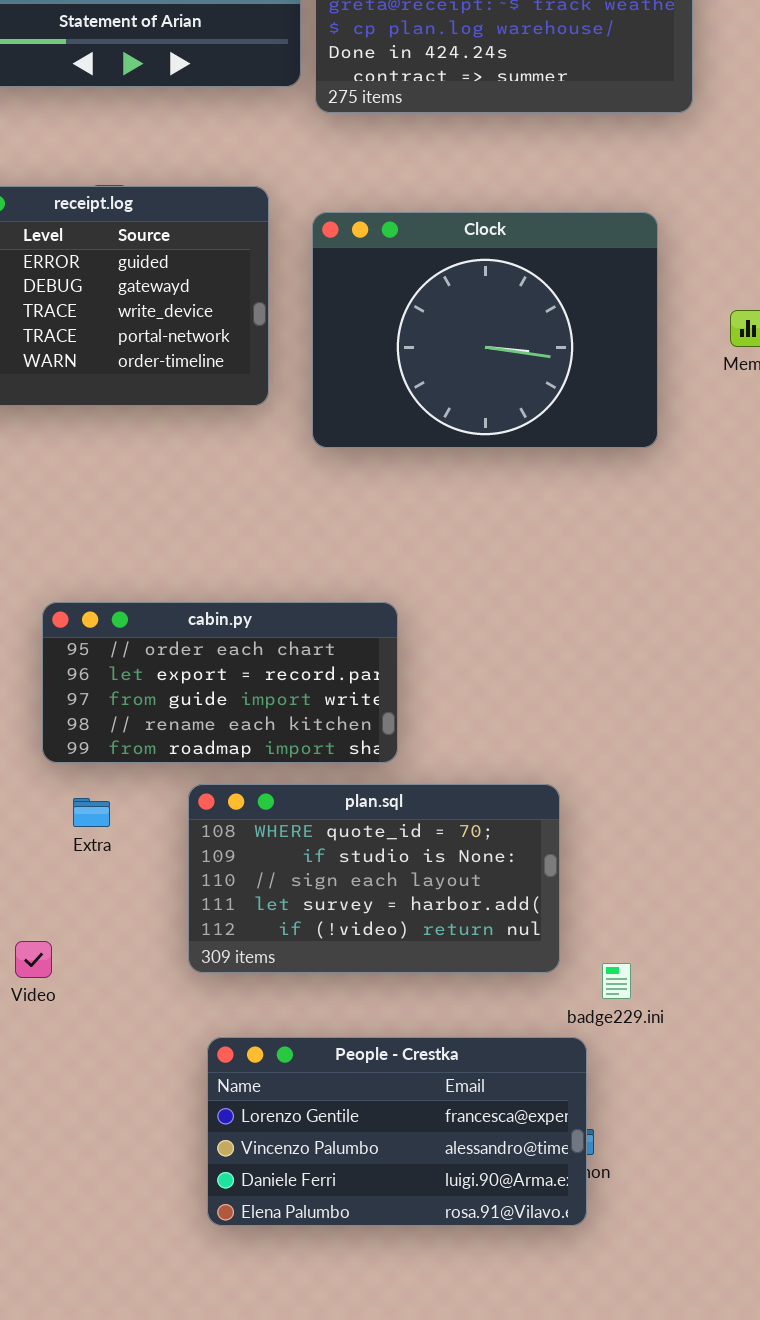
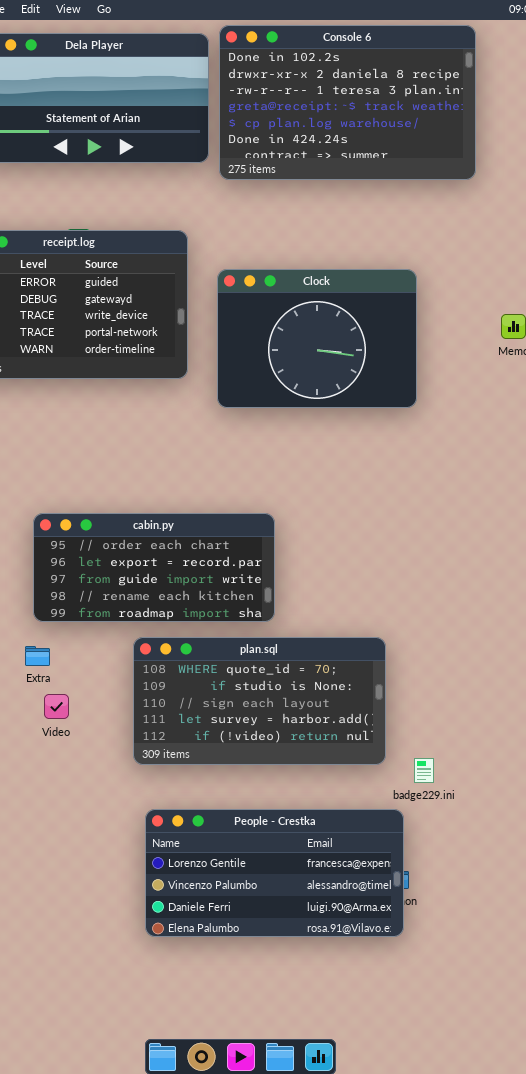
Clock: [312,212,658,448] -> [217,269,417,408], resized
Extra: [73,798,110,827] -> [25,646,50,666], moved
Video: [15,941,52,978] -> [44,694,69,719], moved

